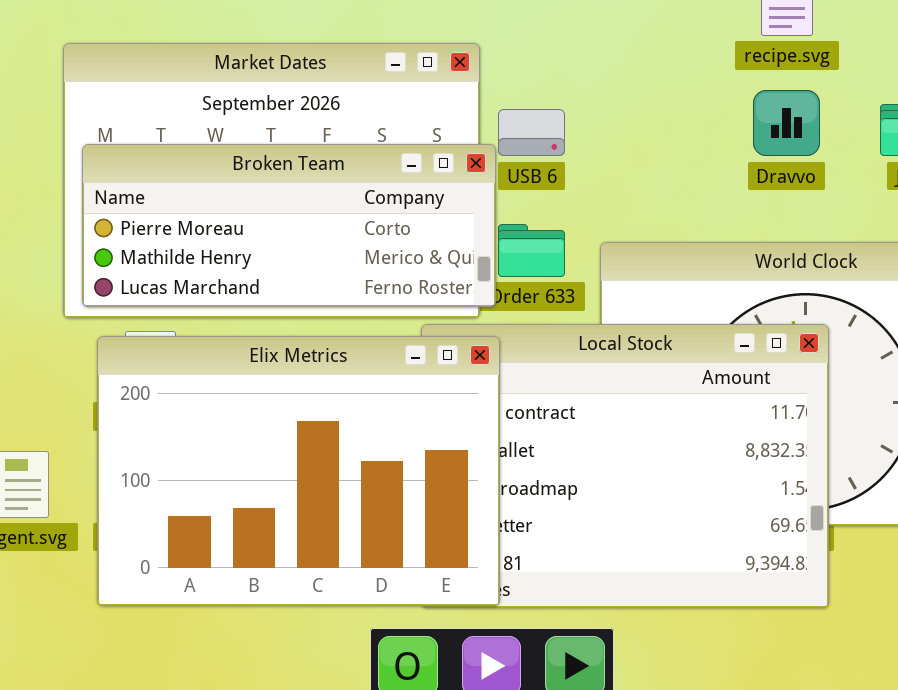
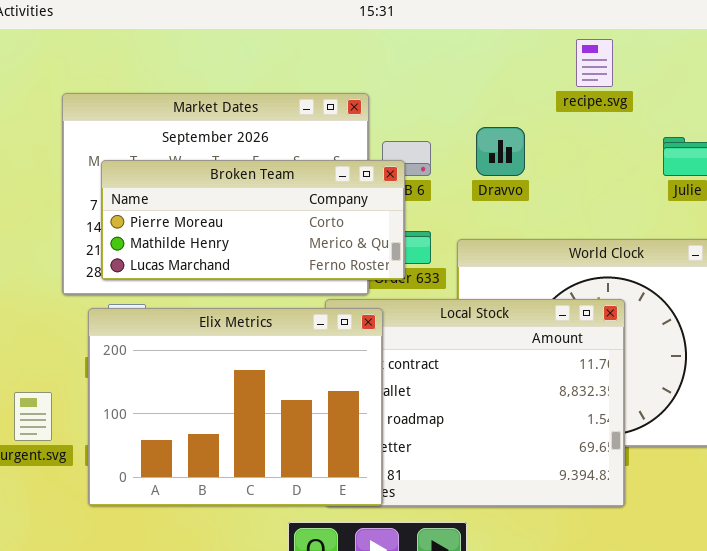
Dravvo: [753,90,820,156] -> [476,127,525,176], moved
Broken Team: [82,144,496,307] -> [101,160,405,280], moved

